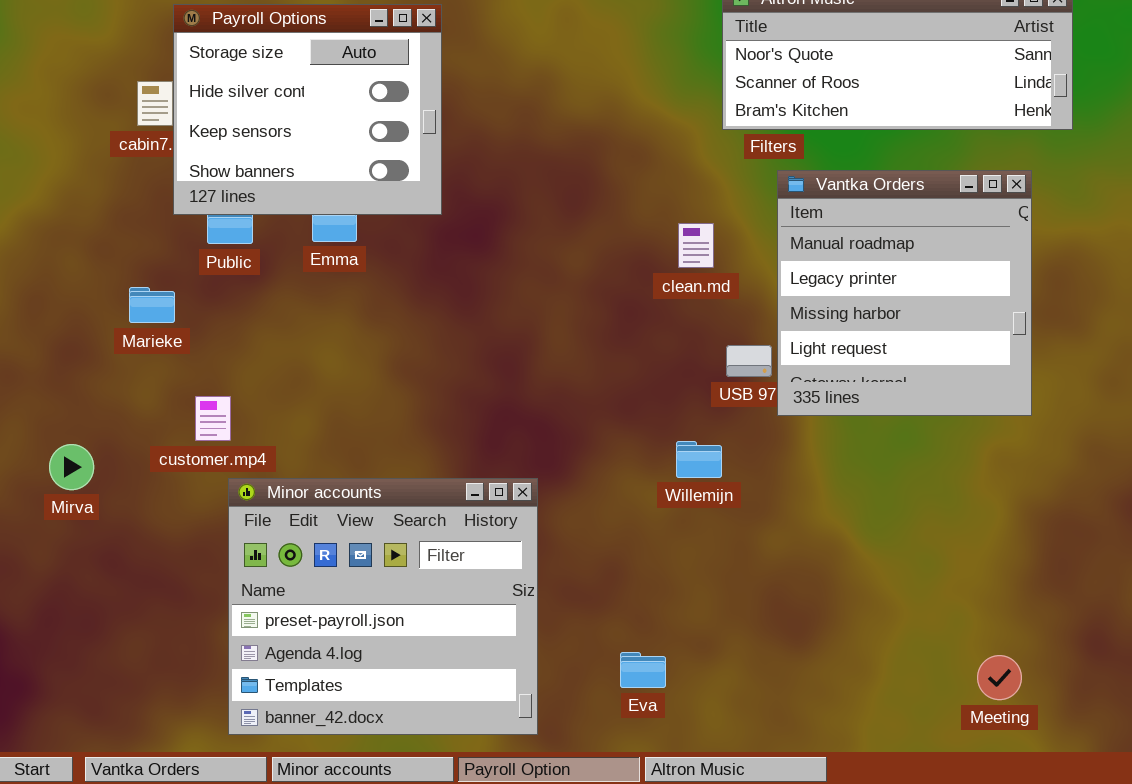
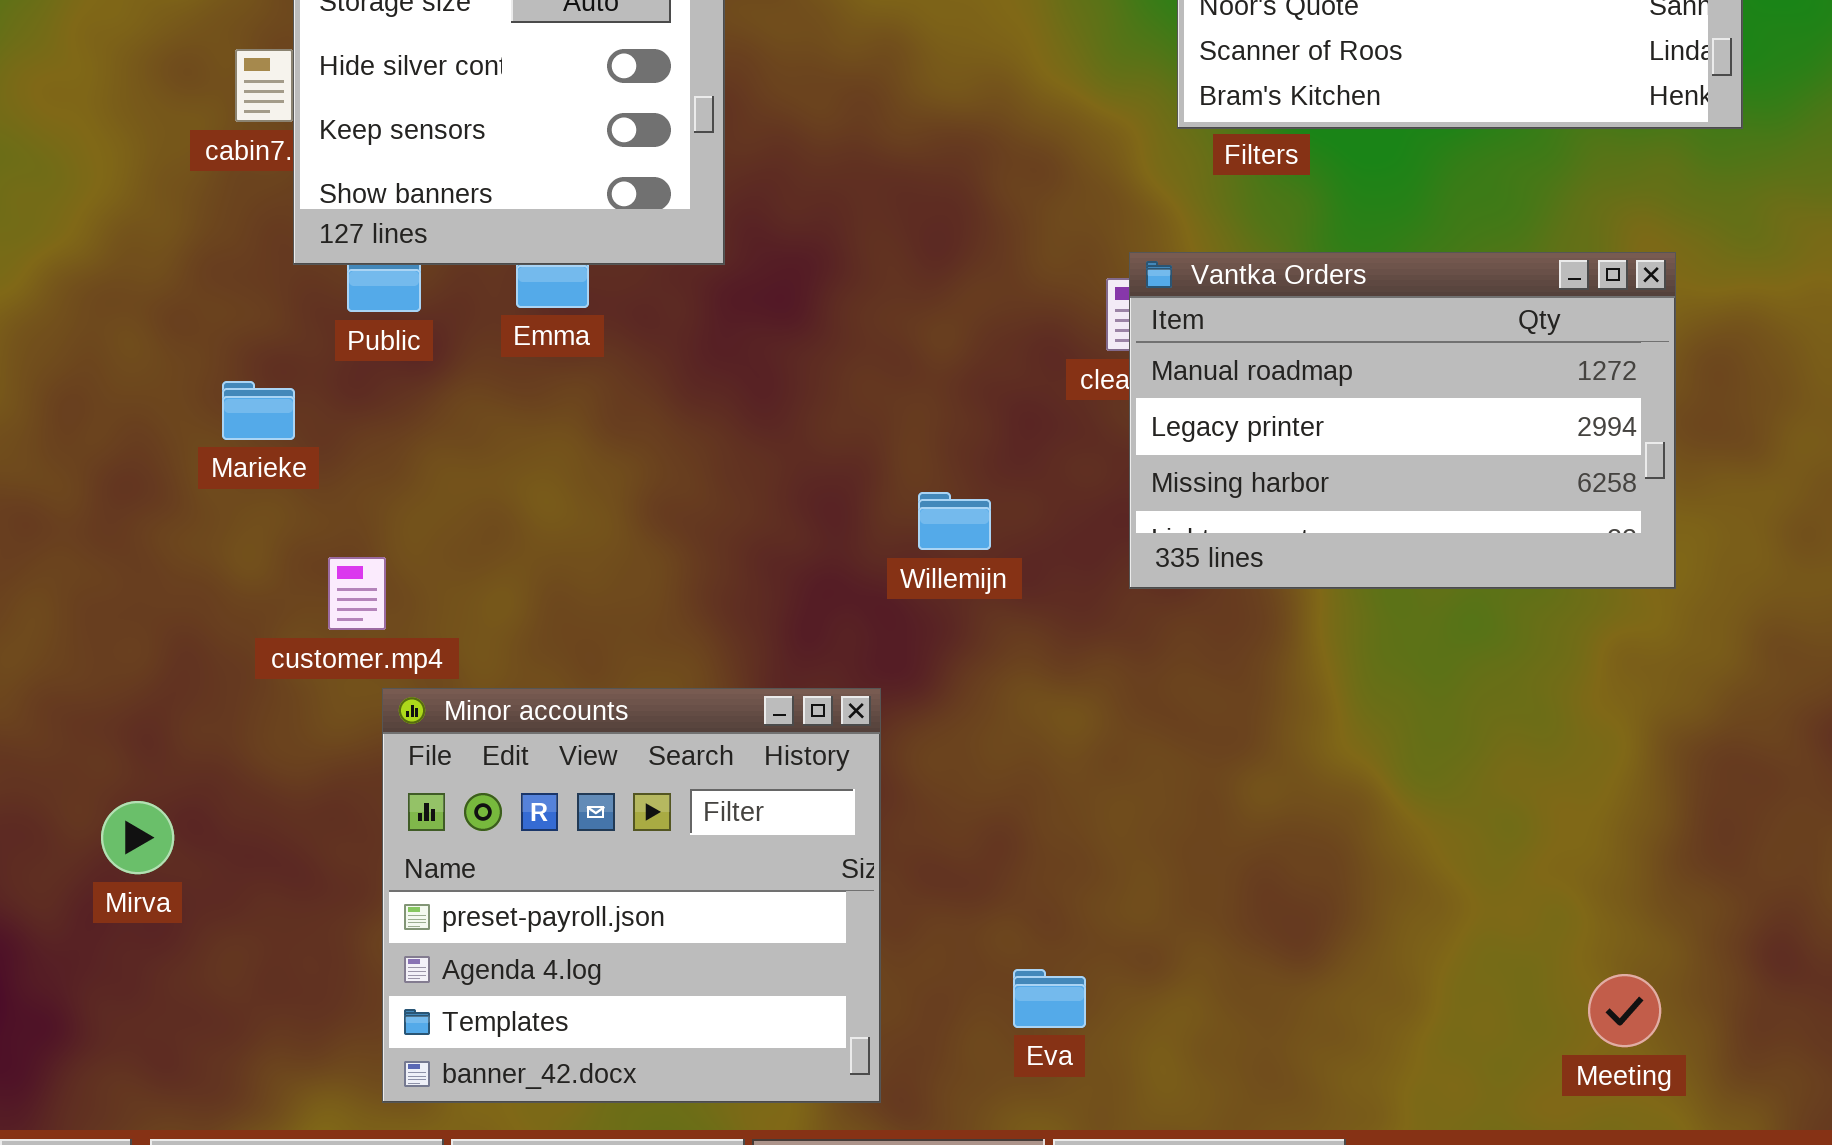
Vantka Orders: [777,170,1032,416] -> [1129,252,1676,589], resized
Willemijn: [676,441,722,478] -> [918,492,991,550], moved
Mirva: [49,444,94,490] -> [101,801,174,874], moved

